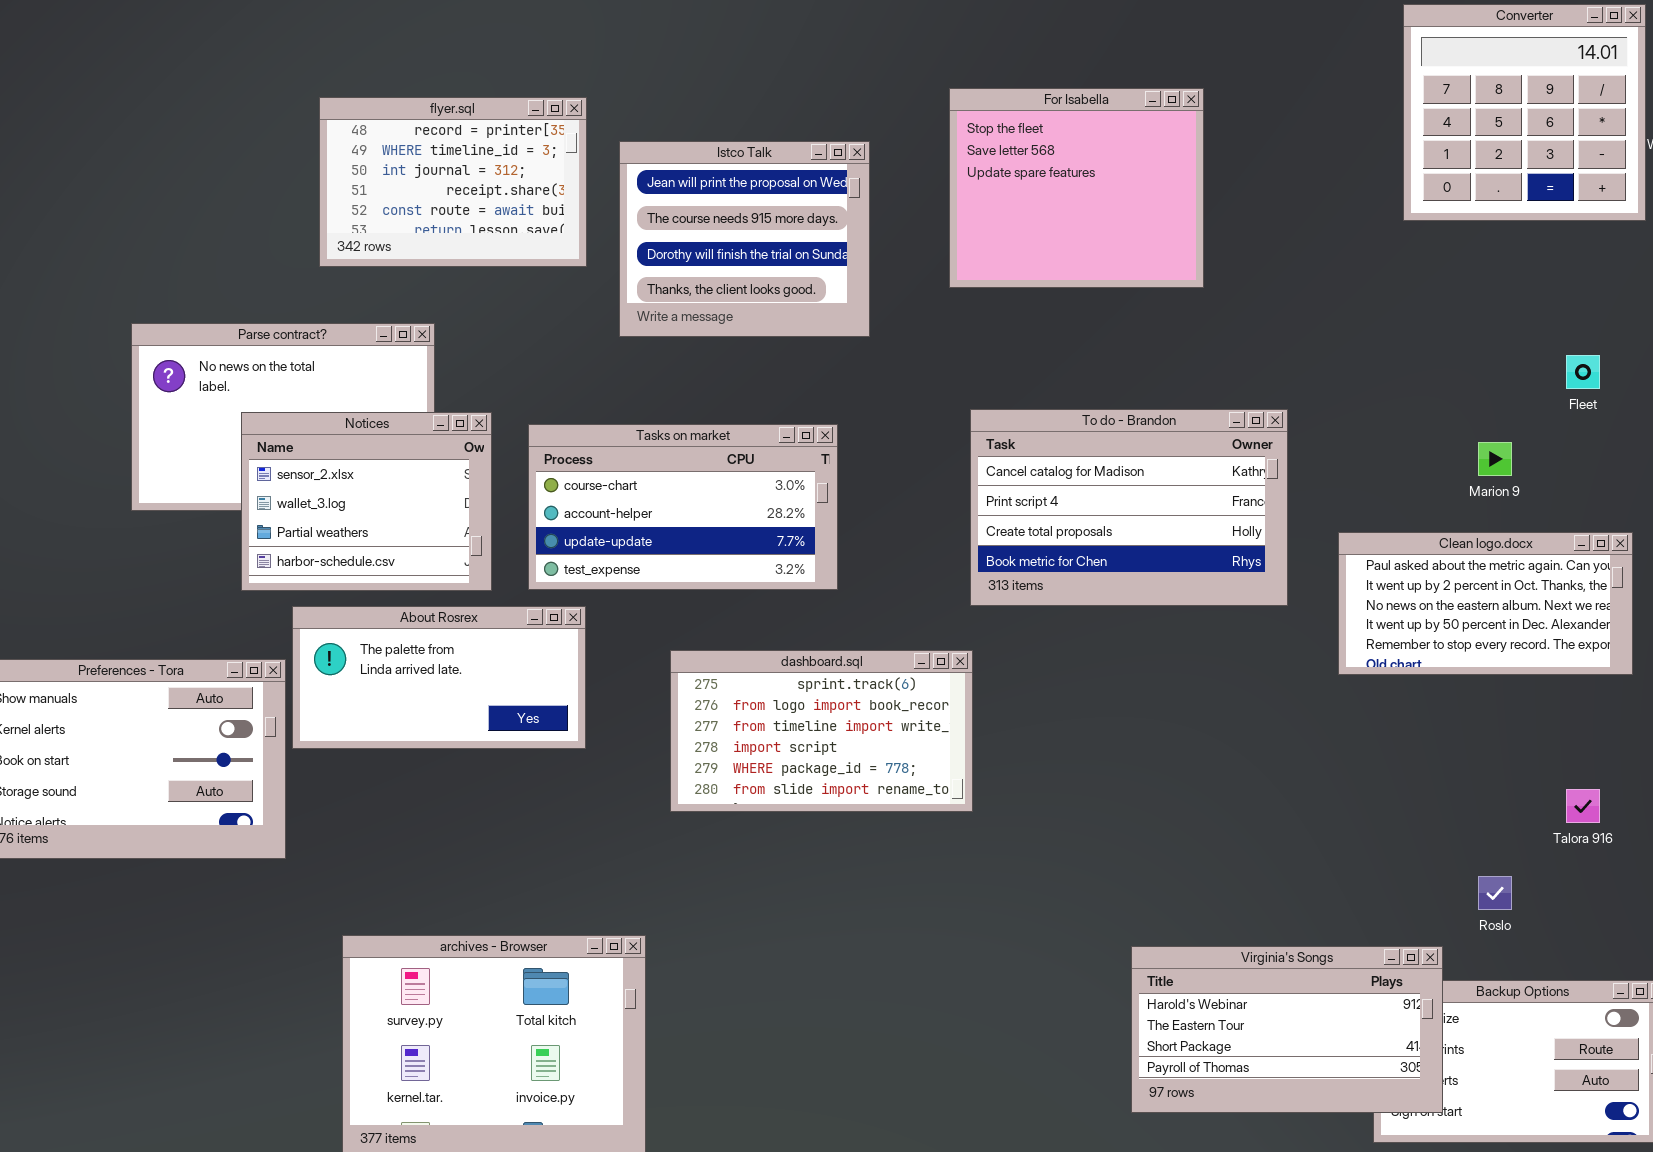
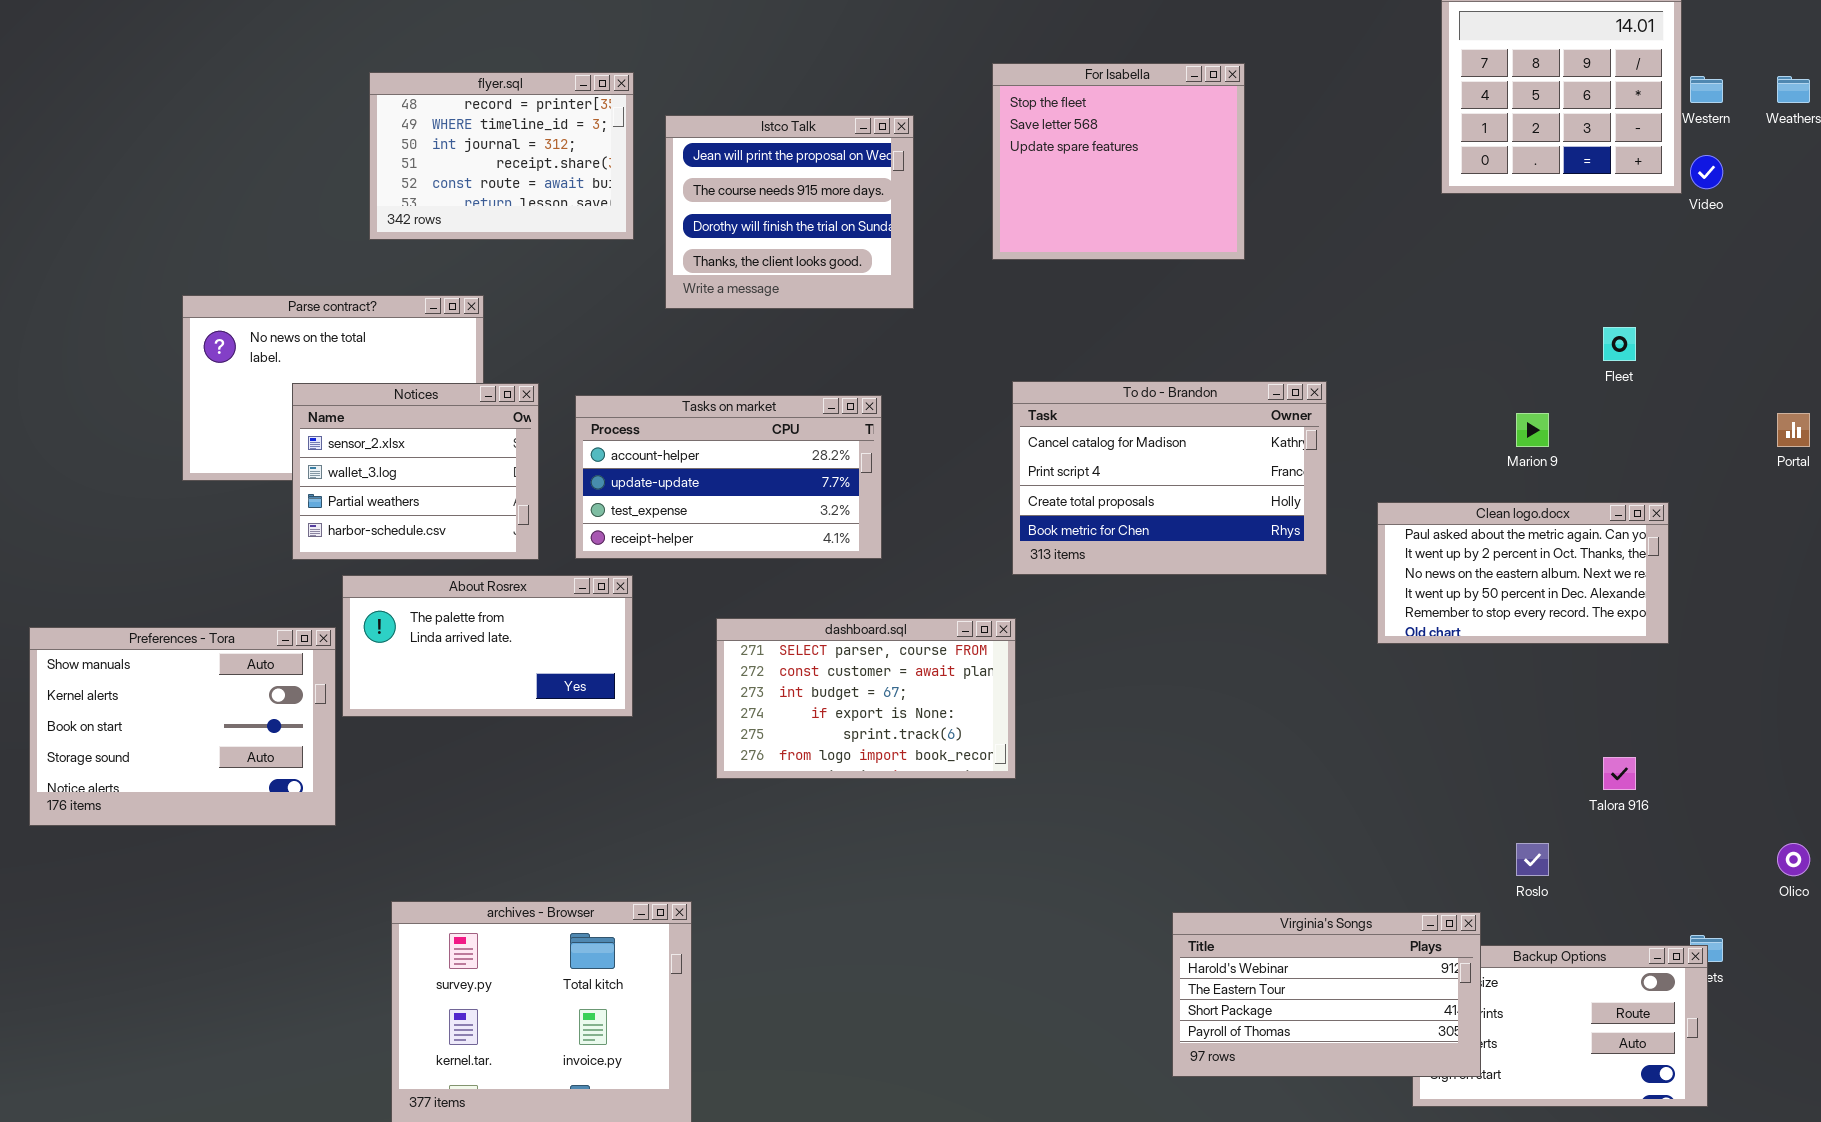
Tasks on market: [528,424,838,590] -> [575,395,882,559], scrolled down 1 row
dashboard.sql: [670,650,973,812] -> [716,618,1016,779], scrolled up 4 rows

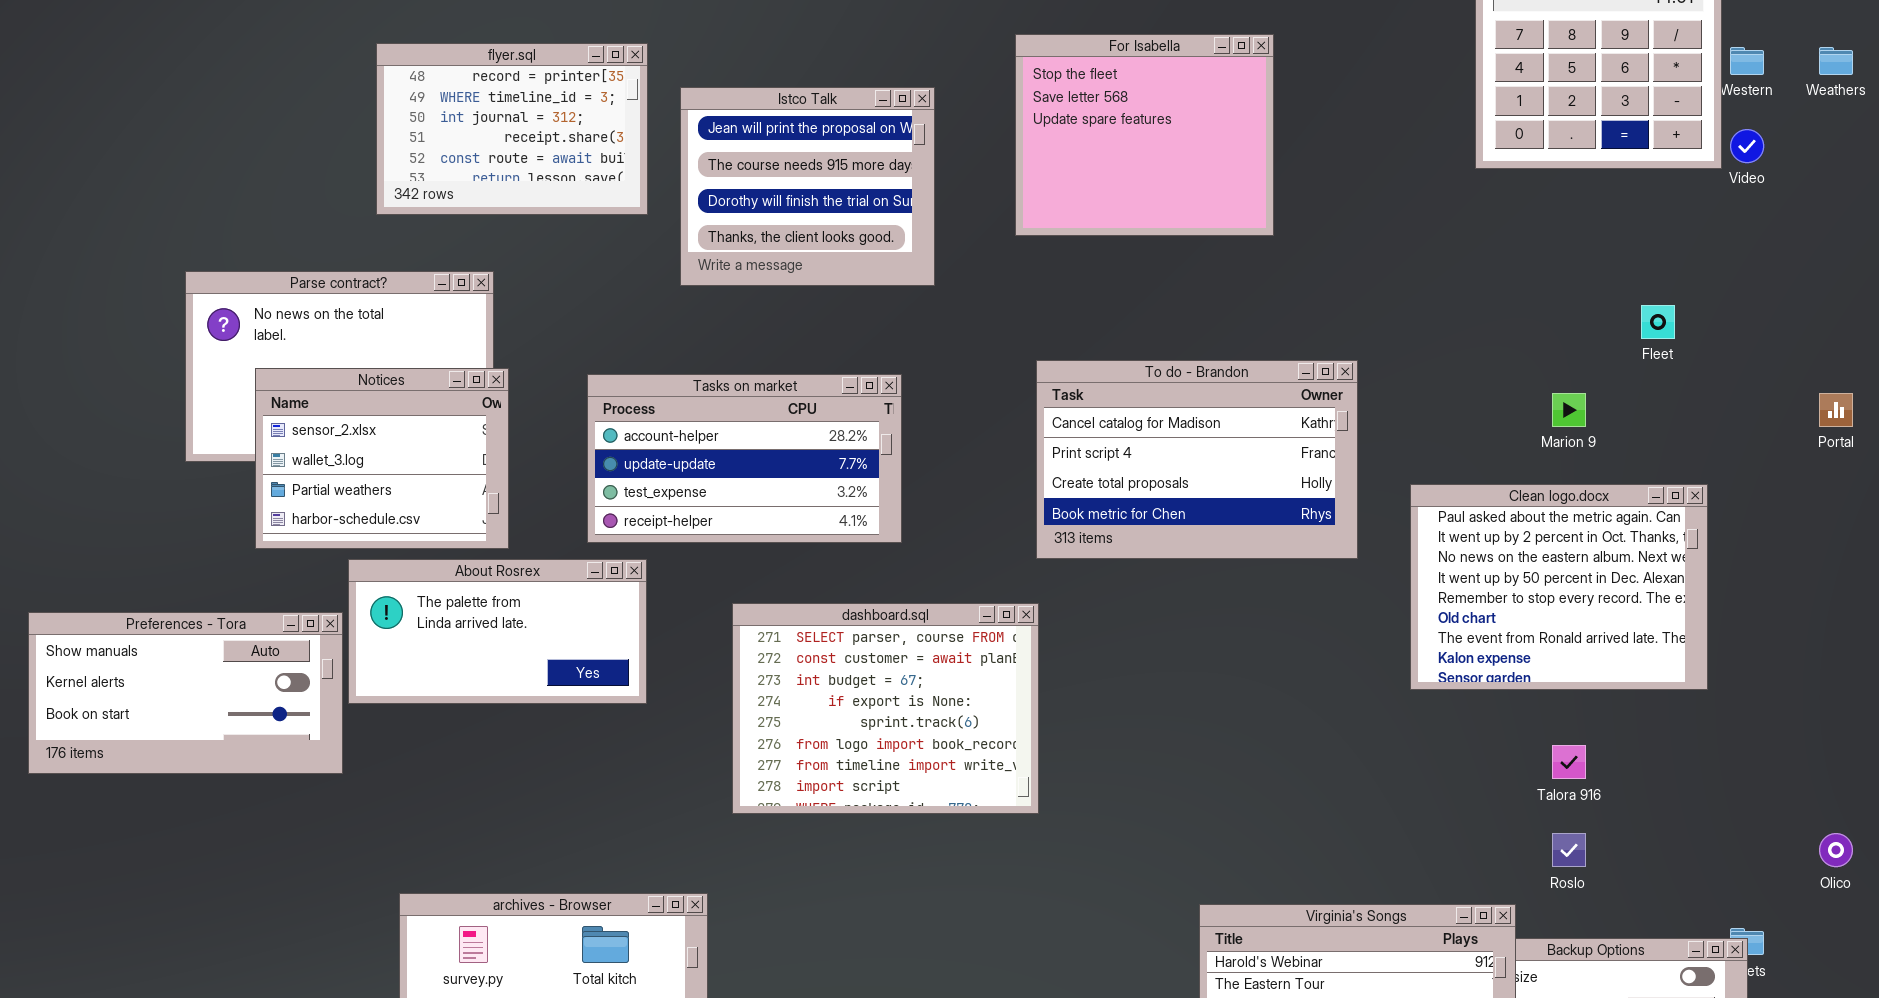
Notices: [292,383,539,560] -> [255,368,509,549], moved
Clean logo.docx: [1377,502,1669,644] -> [1410,484,1708,690], resized
dashboard.sql: [716,618,1016,779] -> [732,603,1039,814], resized
Preferences - Tora: [29,627,336,826] -> [28,612,343,774], resized
Talora 916: [1603,757,1636,790] -> [1552,745,1586,779], moved

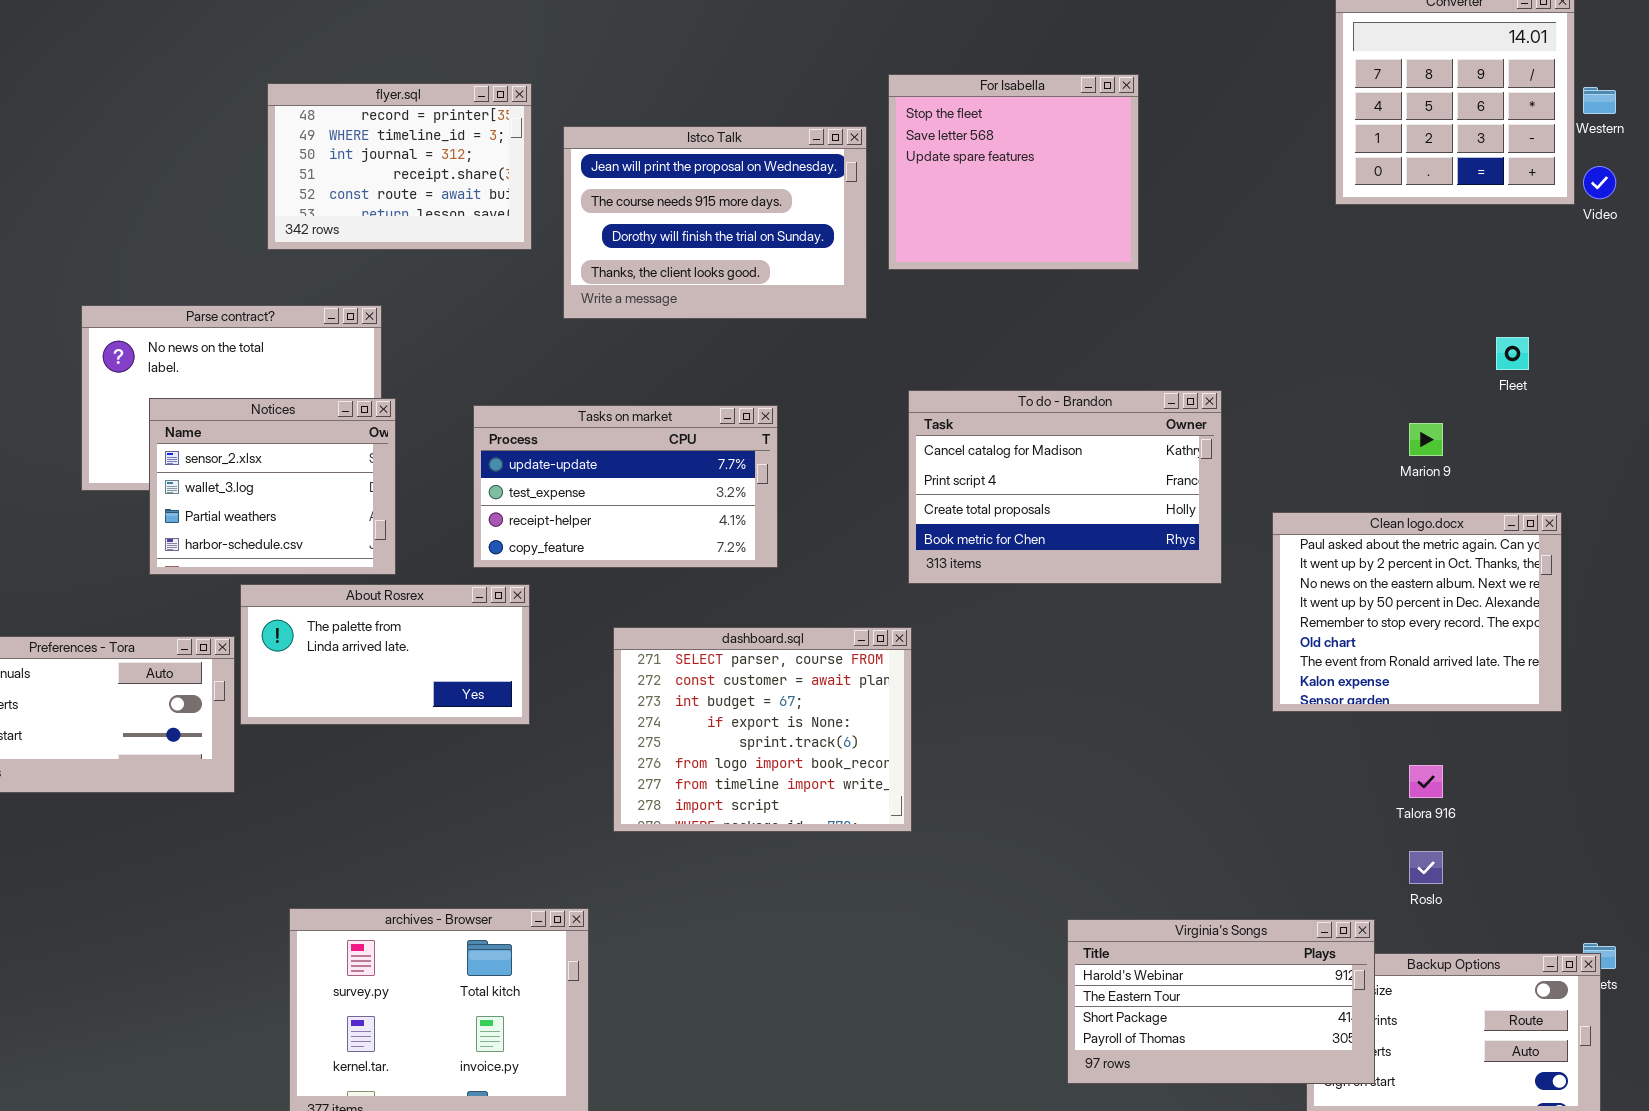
Istco Talk: [680,87,935,286] -> [563,126,867,319], resized
Tasks on market: [587,374,902,543] -> [473,405,778,568], scrolled down 1 row

